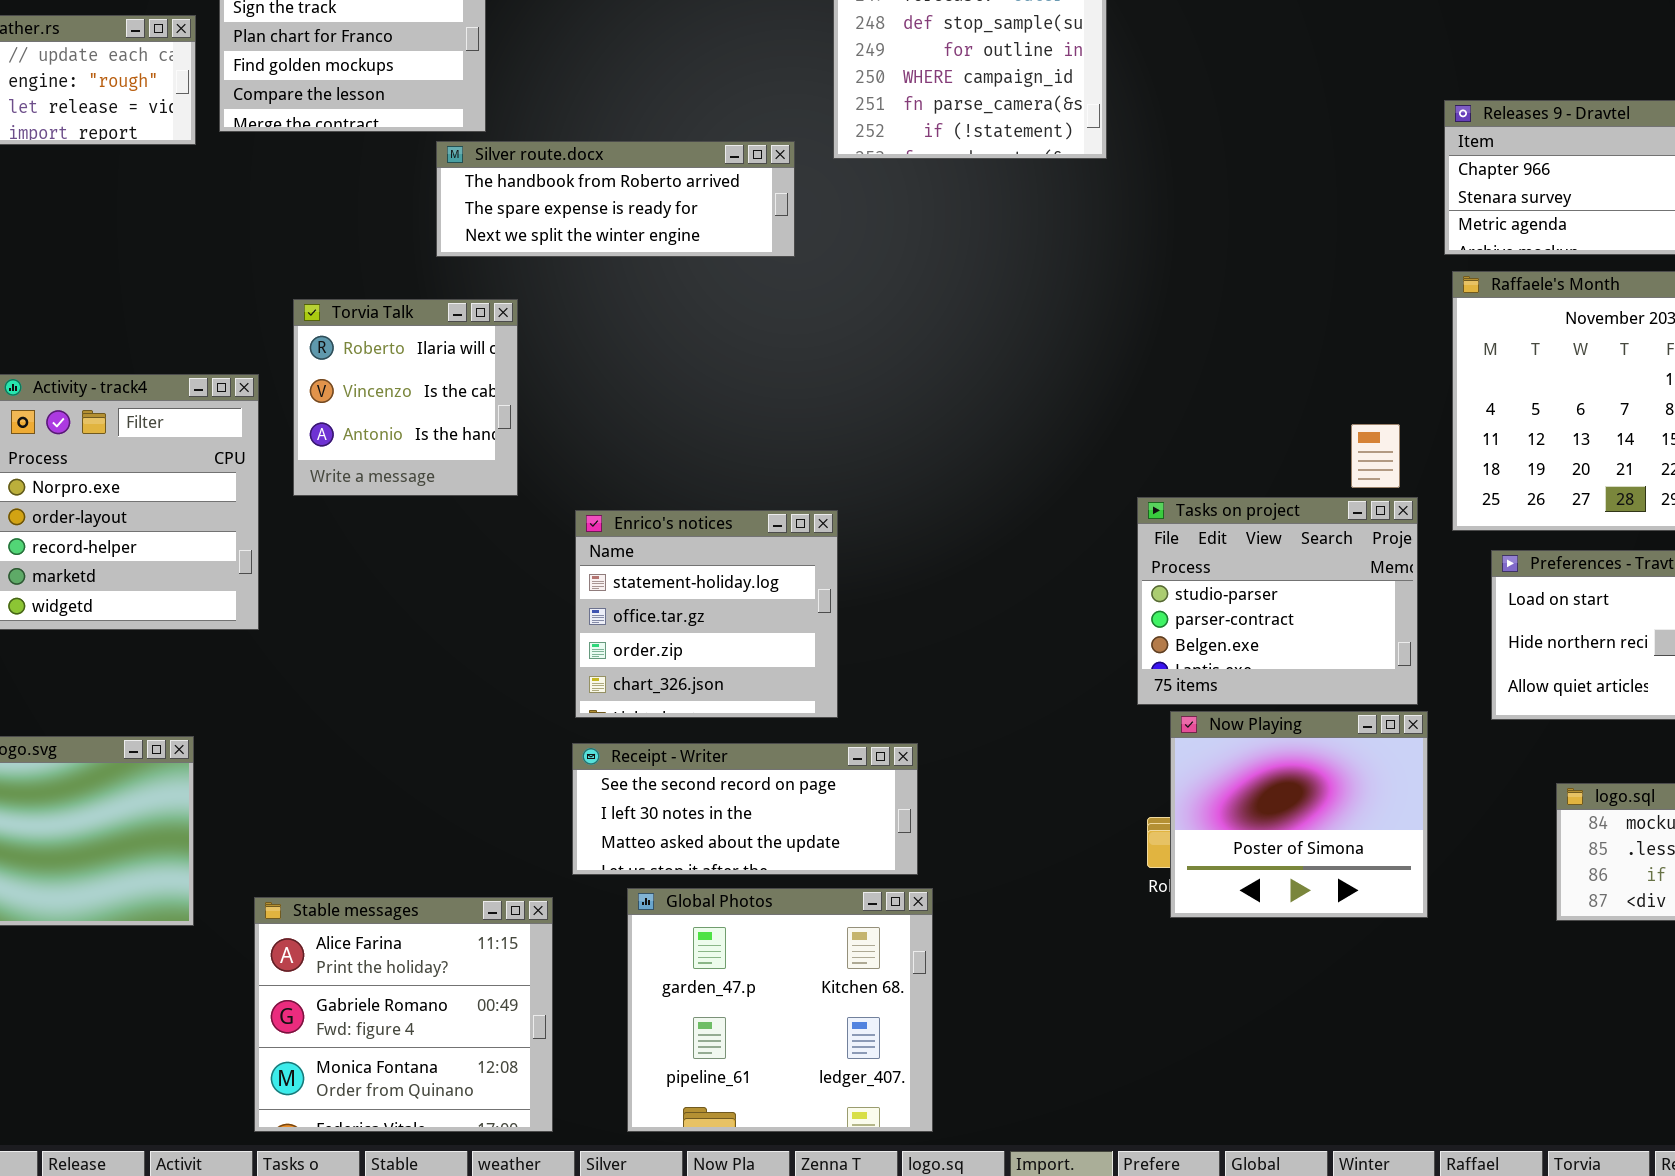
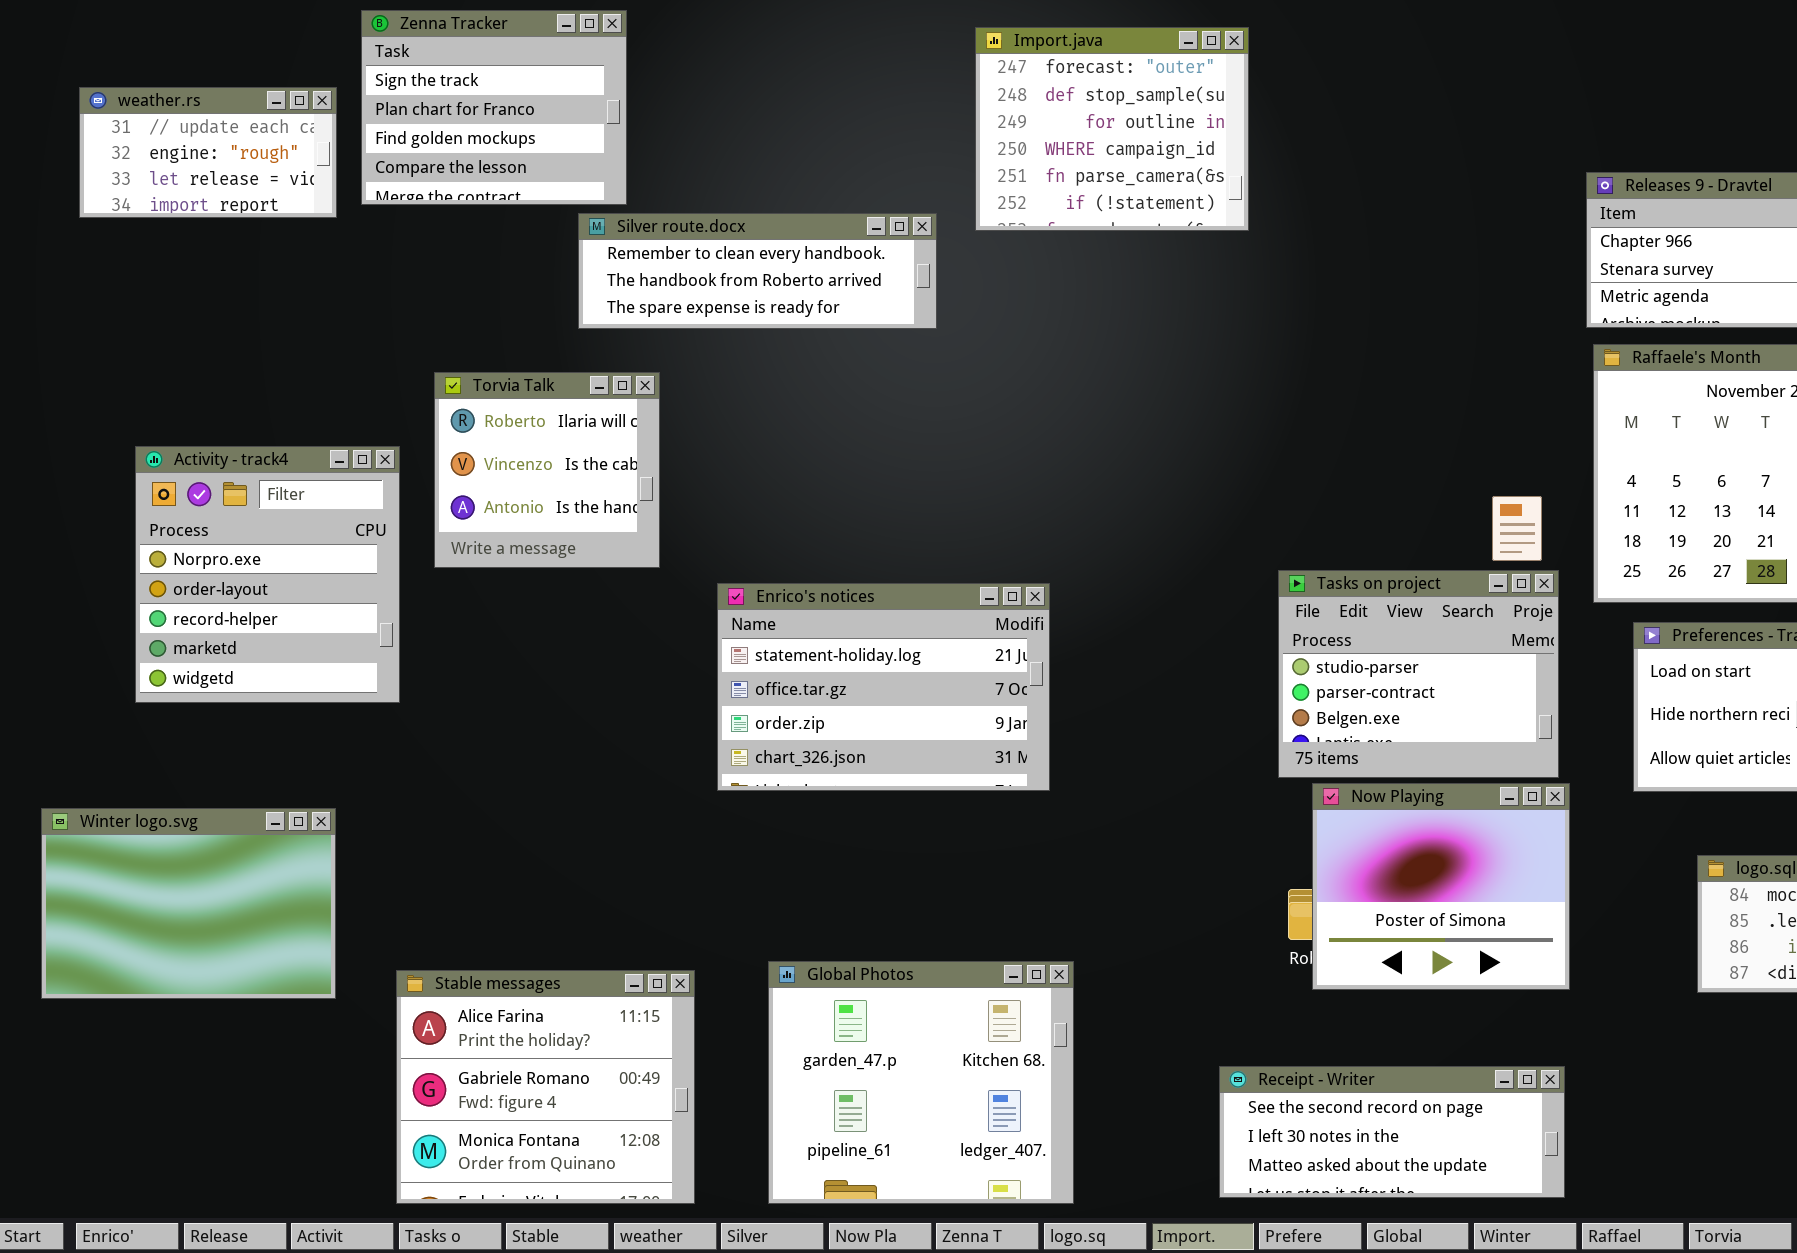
Silver route.docx: [436,141,795,257] -> [578,213,937,329], scrolled up 1 row
Enrico's notices: [575,510,838,718] -> [717,583,1050,791], resized
Receipt - Writer: [572,743,918,875] -> [1219,1066,1565,1198], moved

